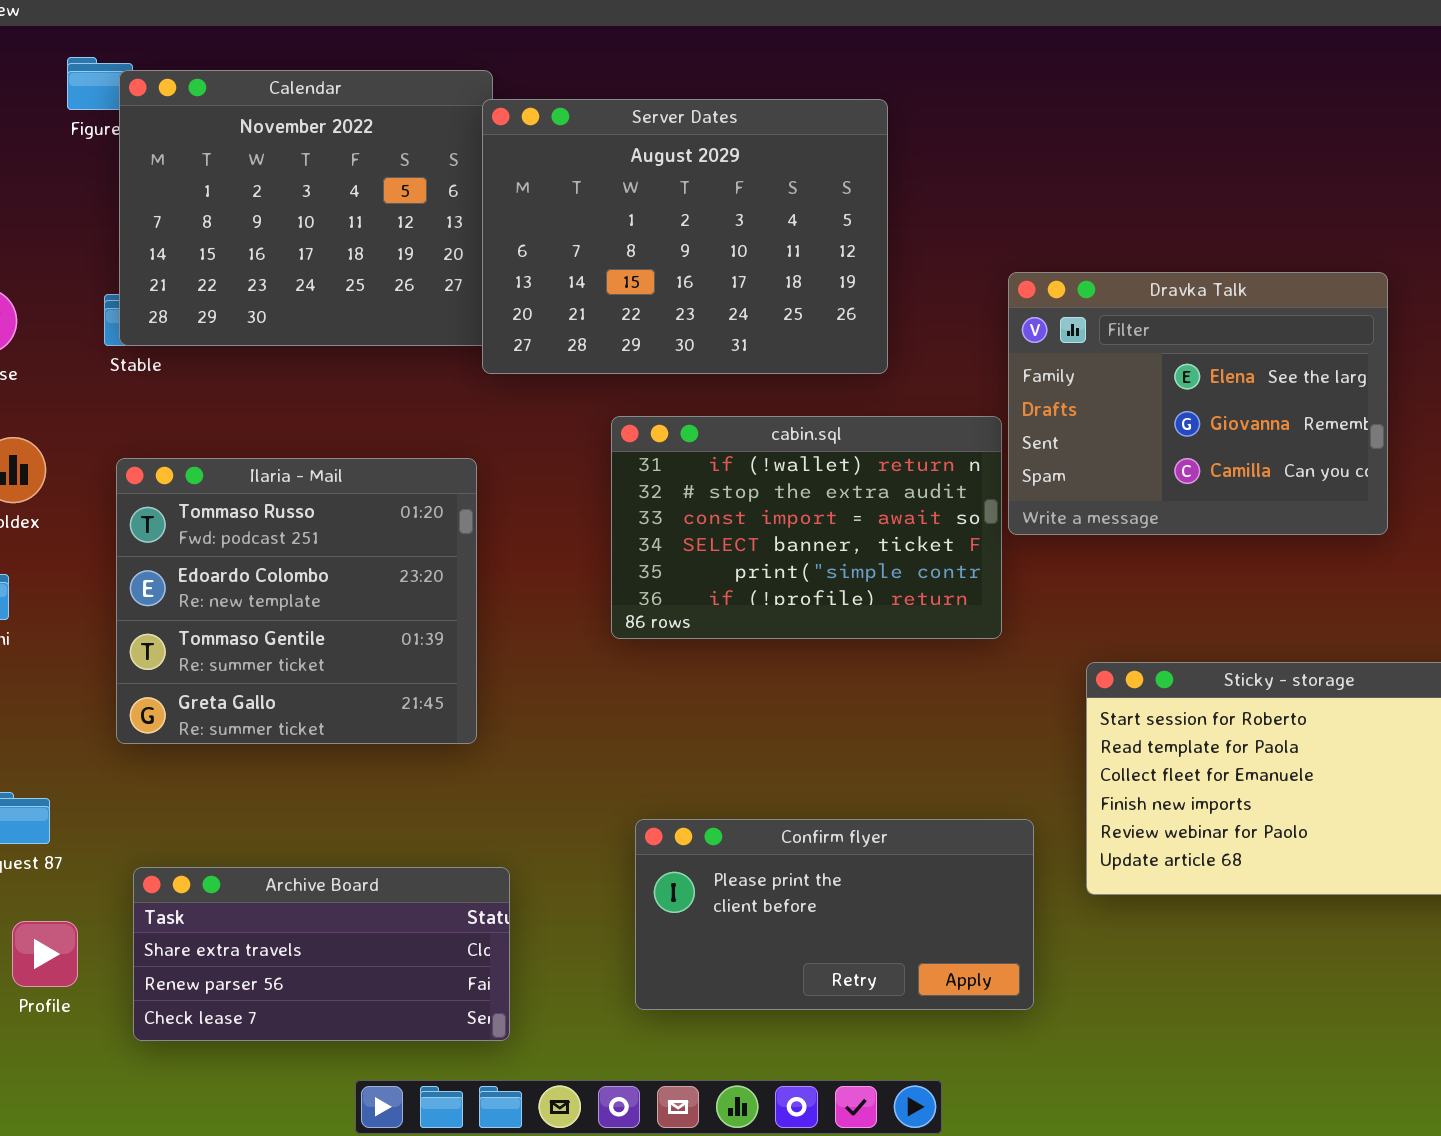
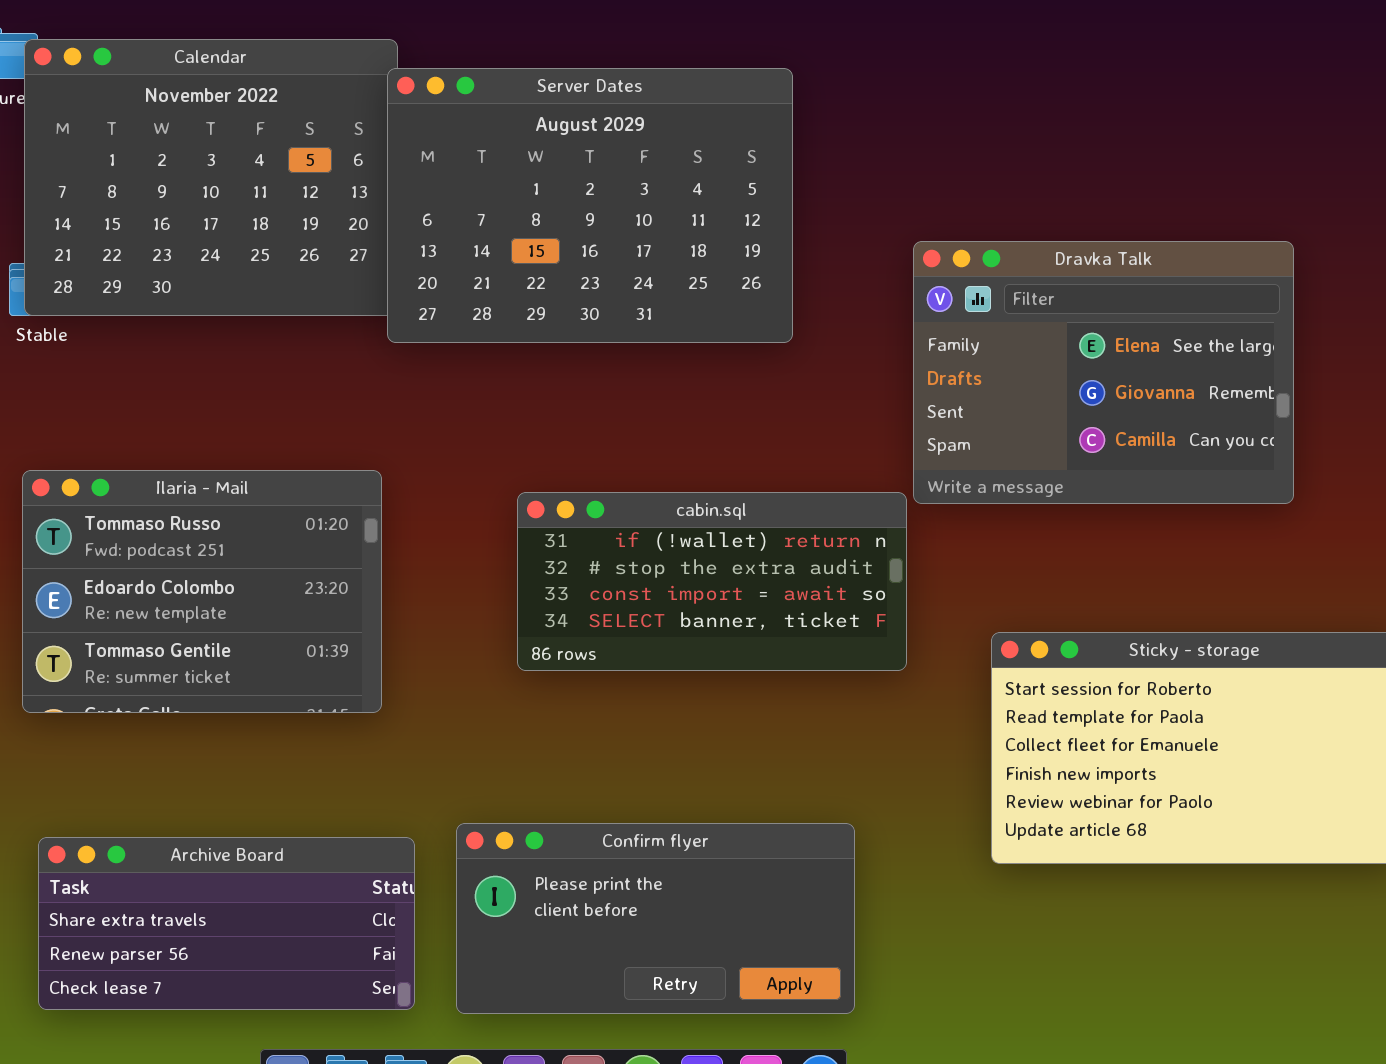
cabin.sql: [611,416,1002,639] -> [517,492,907,671], moved, resized
Ilaria - Mail: [116,458,477,744] -> [22,470,382,713], resized
Confirm flyer: [635,819,1034,1010] -> [456,823,855,1014], moved

